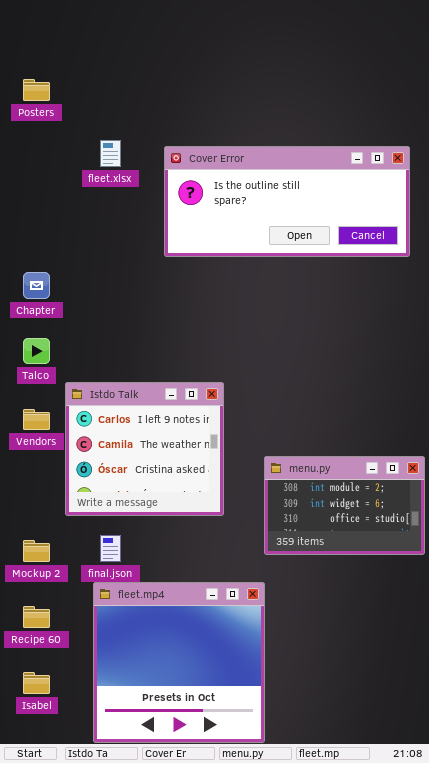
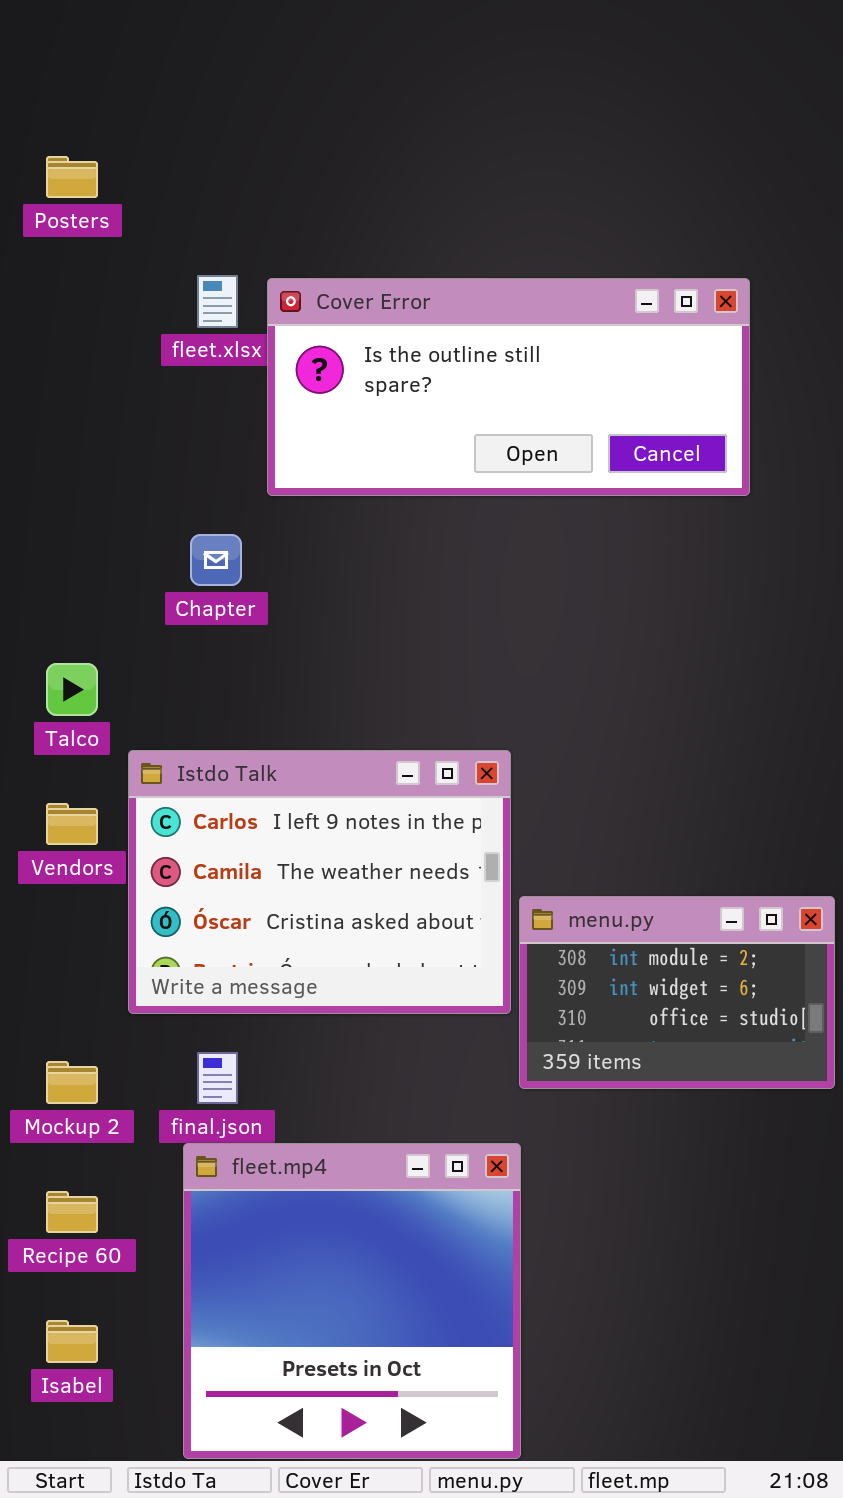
Cover Error: [164,146,410,257] -> [267,278,750,496], moved
Chapter: [23,272,50,299] -> [190,534,242,586], moved
Istdo Talk: [65,382,224,516] -> [128,750,511,1014], resized

